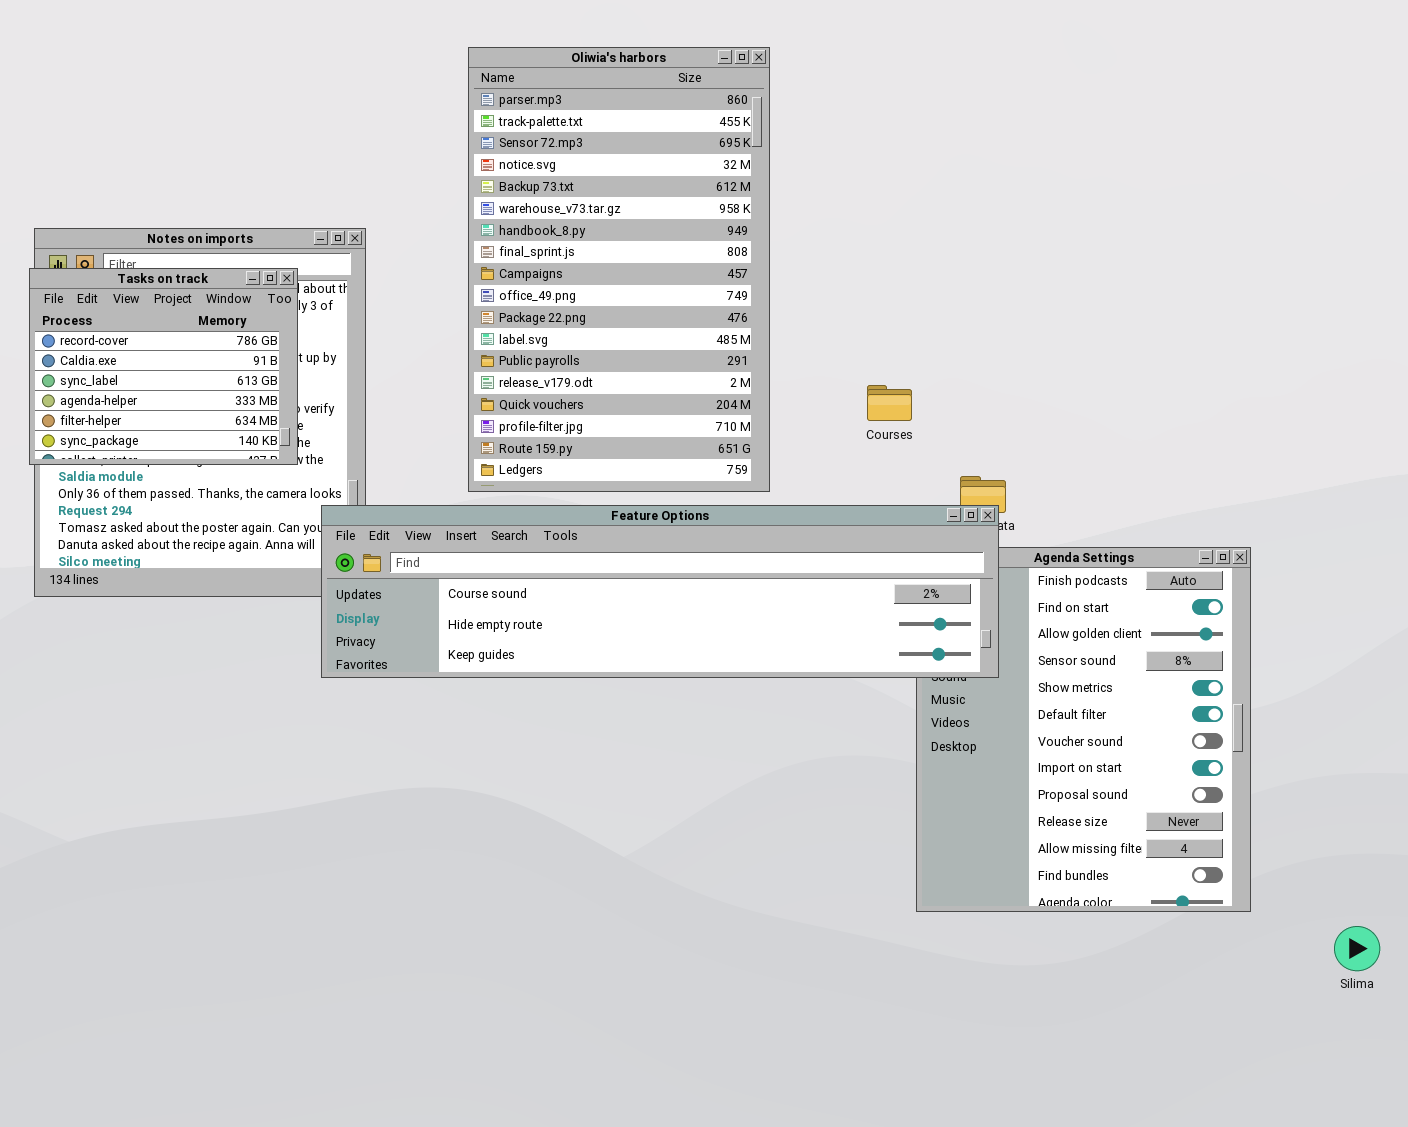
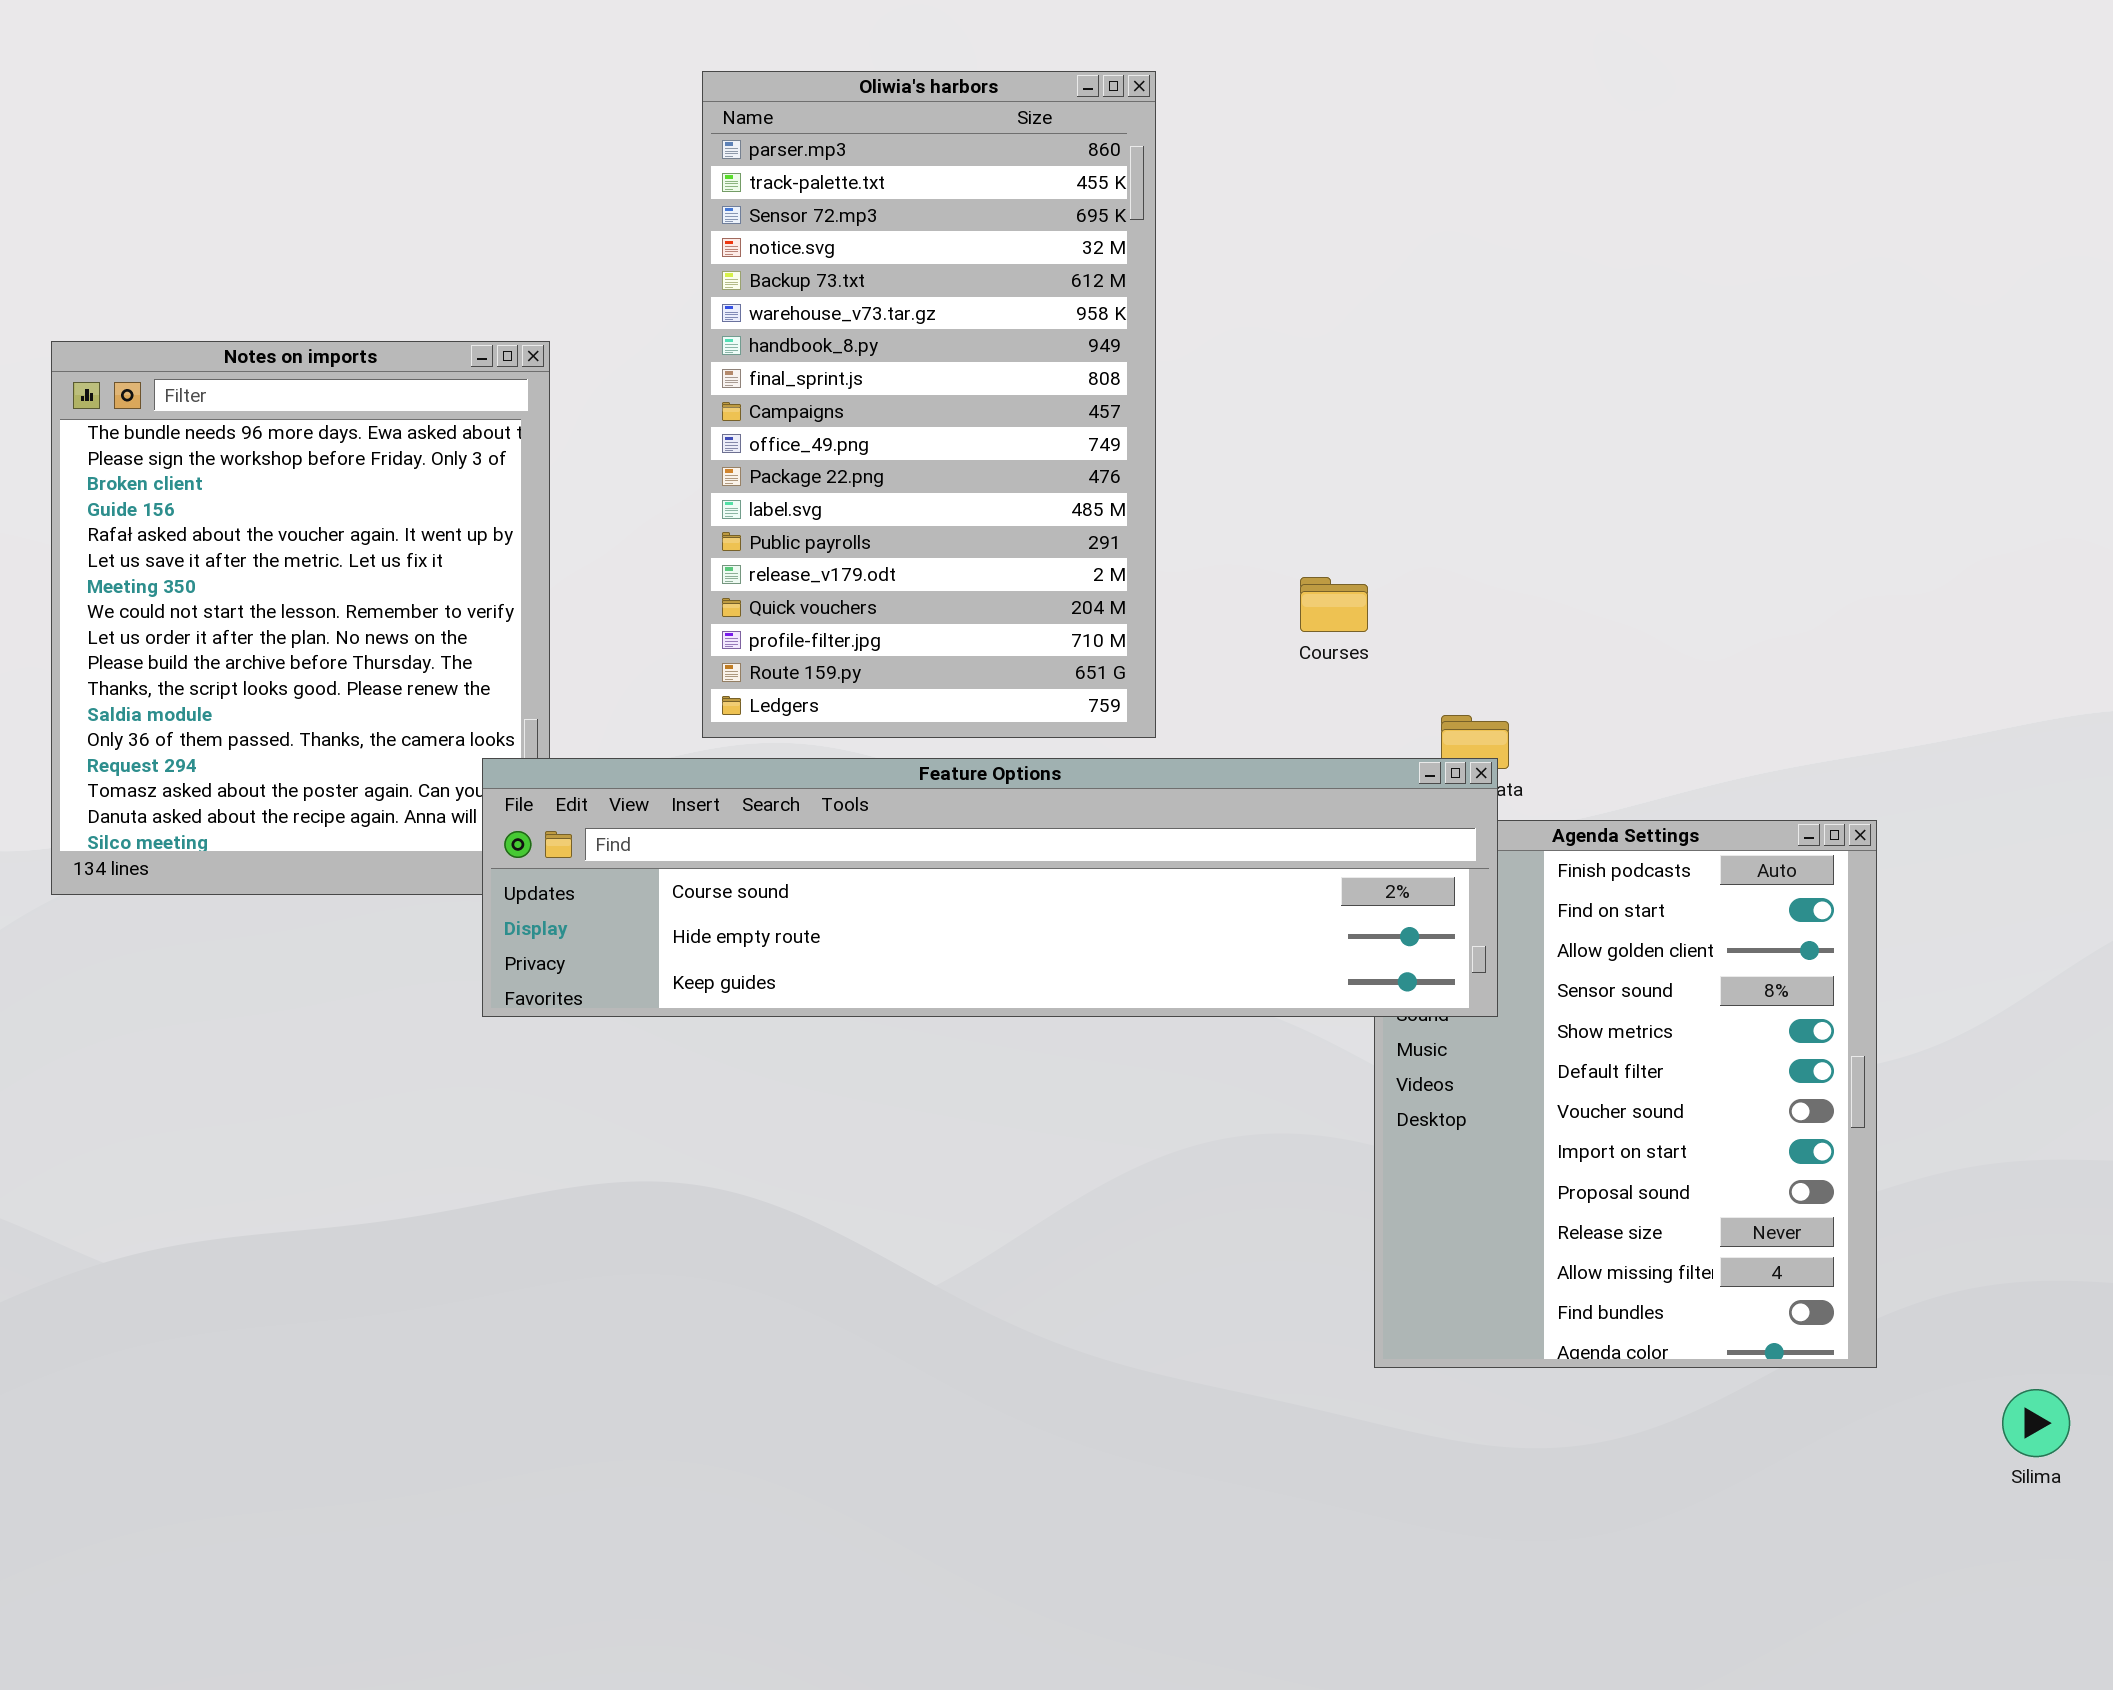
Tasks on track: [29,268,298,465] -> none, closed

